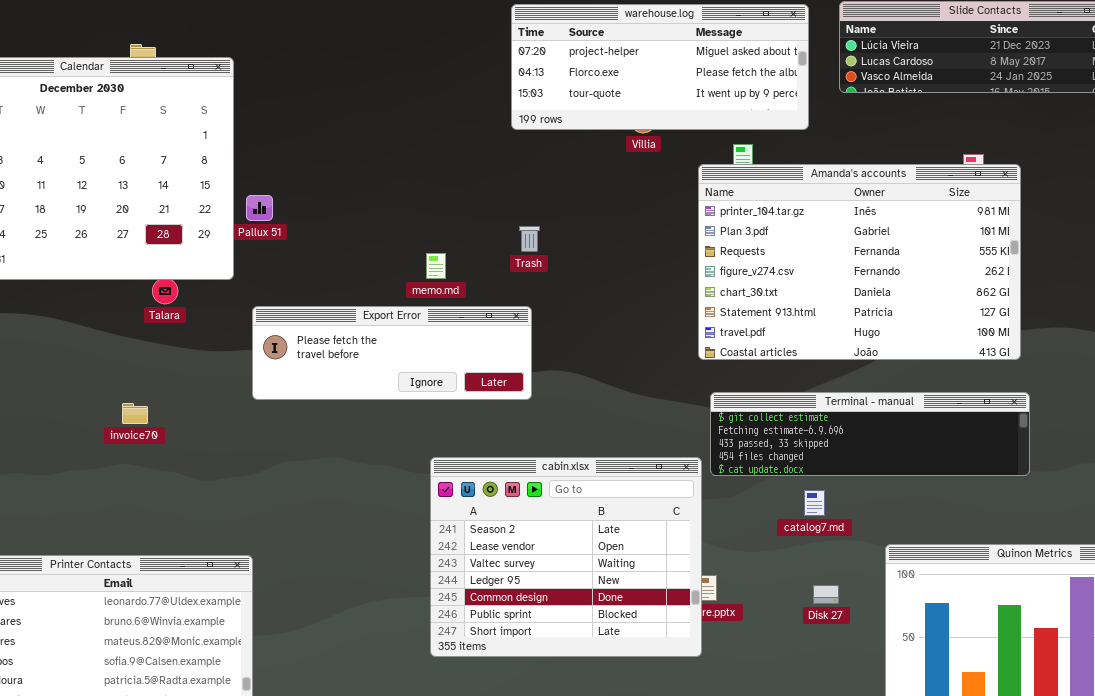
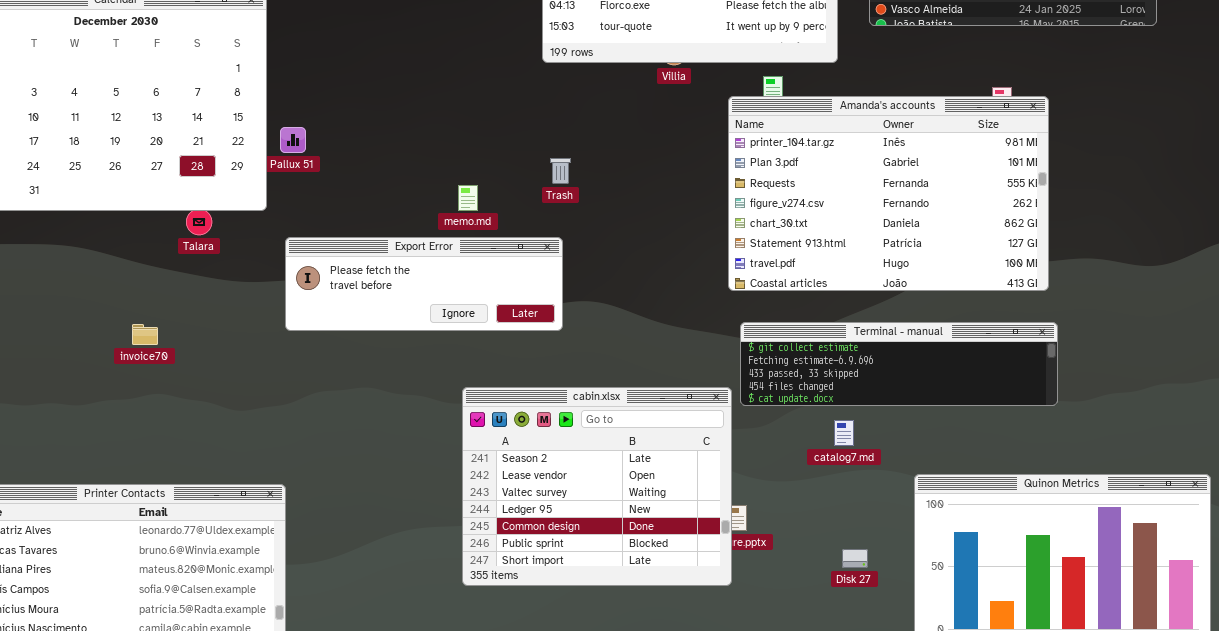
invoice70: [122,403,148,424] -> [132,324,158,345], moved
Disk 27: [813,585,839,604] -> [842,549,868,568], moved

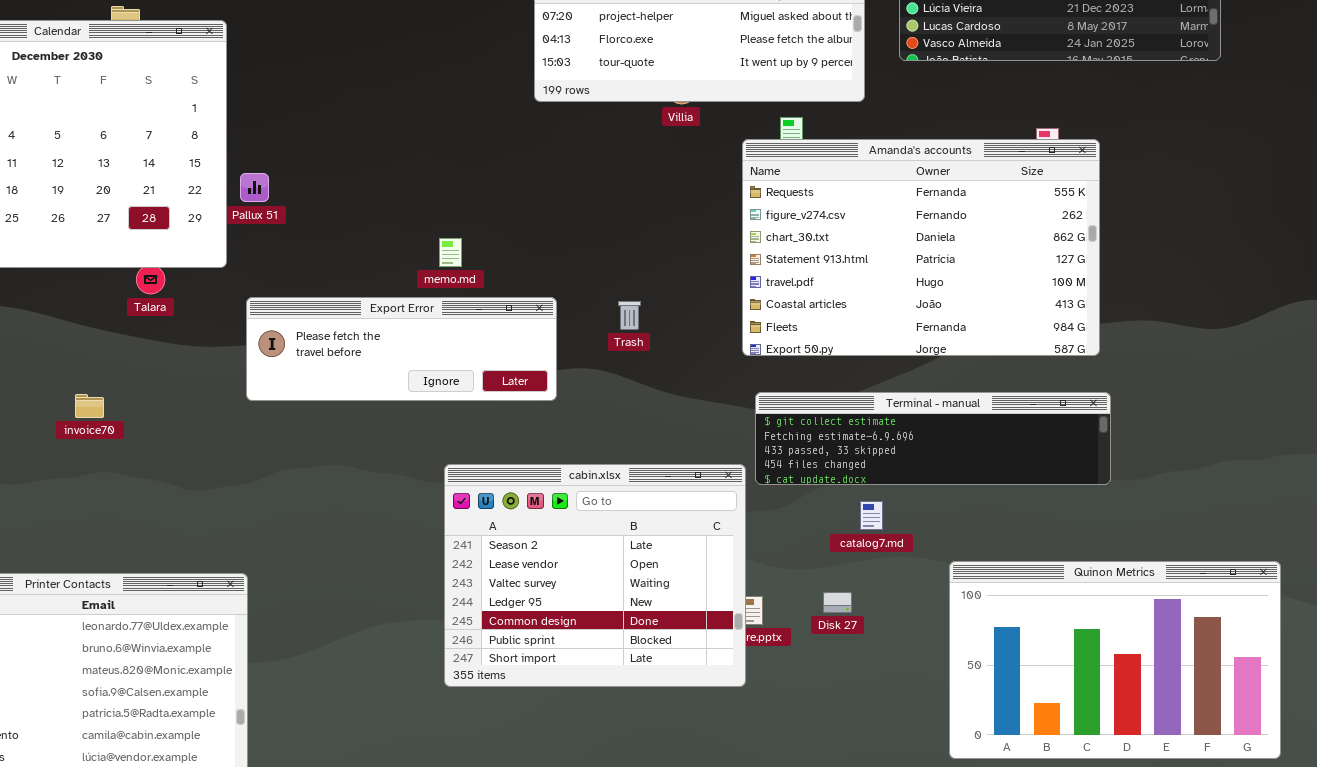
Amanda's accounts: [728,96,1049,291] -> [742,139,1100,356], scrolled down 2 rows
Trash: [550,158,571,184] -> [618,301,641,330], moved
Disk 27: [842,549,868,568] -> [823,592,852,613], moved

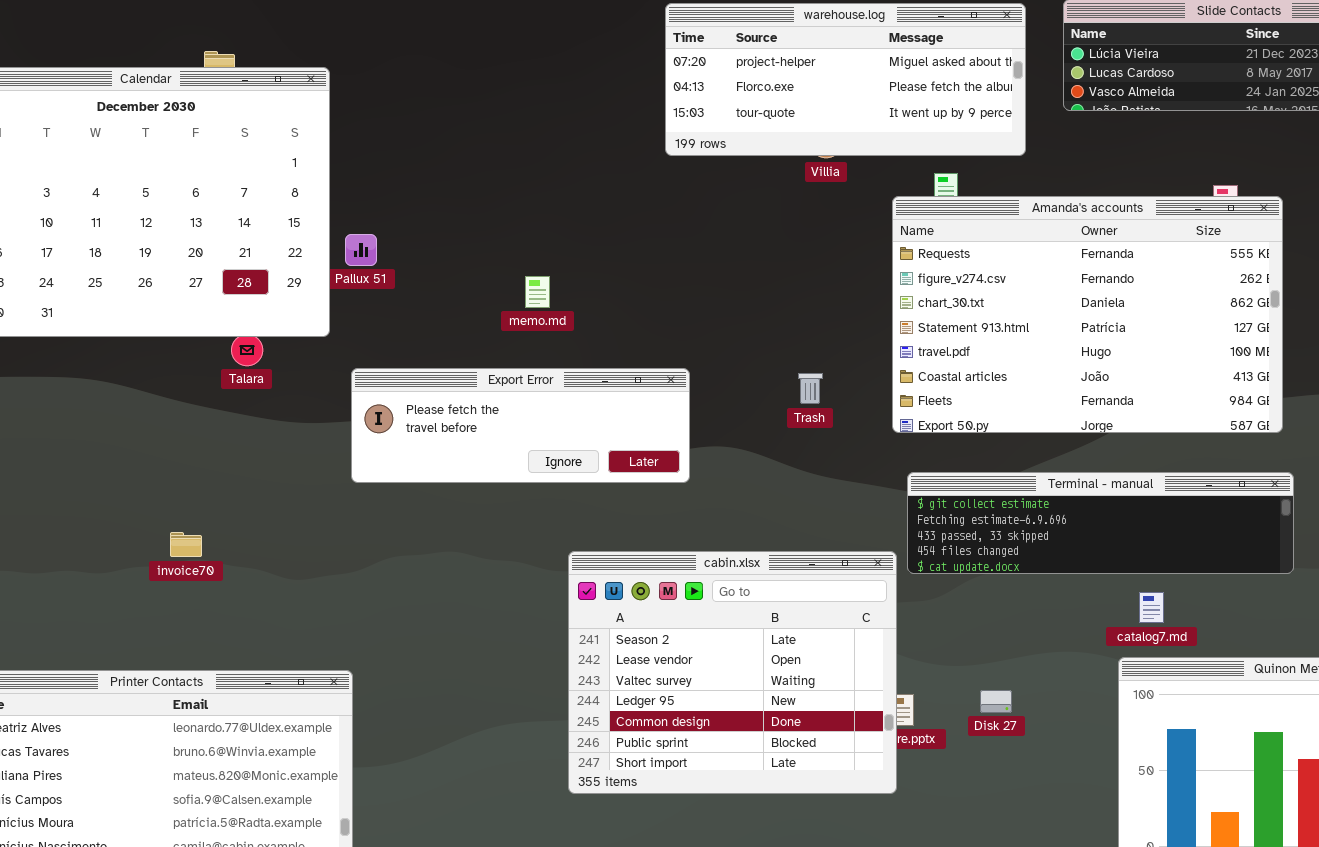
memo.md: [439,238,462,267] -> [525,276,550,308], moved
Trash: [618,301,641,330] -> [798,373,823,404], moved
invoice70: [75,394,104,418] -> [170,532,202,557], moved
catalog7.md: [860,501,883,530] -> [1139,592,1164,623], moved

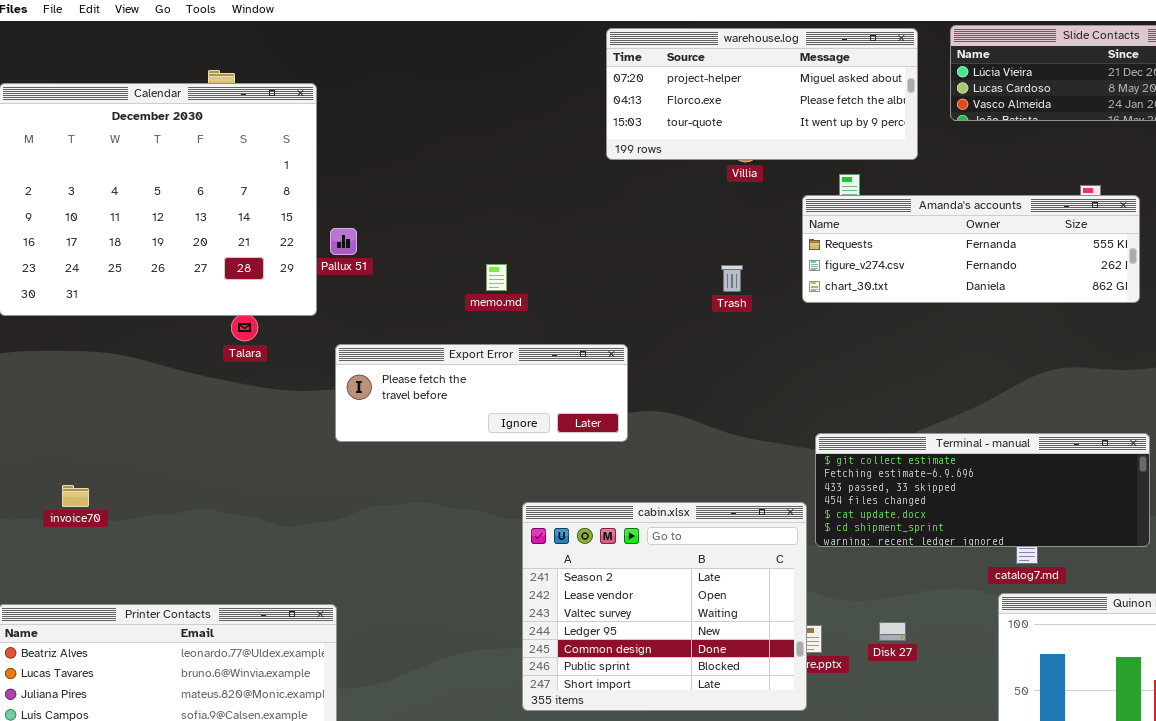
Amanda's accounts: [892,196,1283,433] -> [802,195,1140,303], resized
Trash: [798,373,823,404] -> [721,265,743,292], moved
Terminal - manual: [907,472,1294,574] -> [815,433,1150,547], resized
invoice70: [170,532,202,557] -> [62,485,89,507], moved

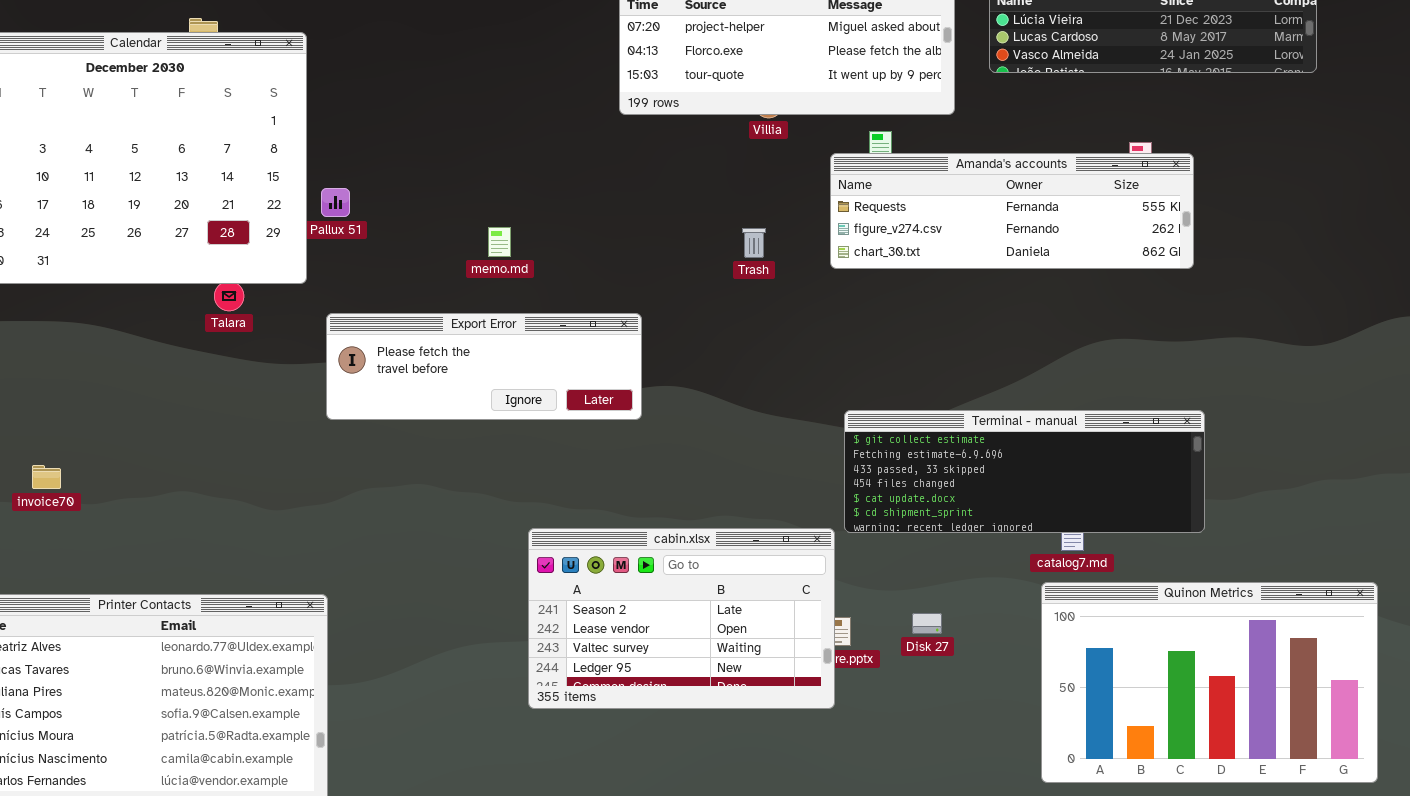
cabin.xlsx: [522,502,807,711] -> [528,528,835,709], resized

